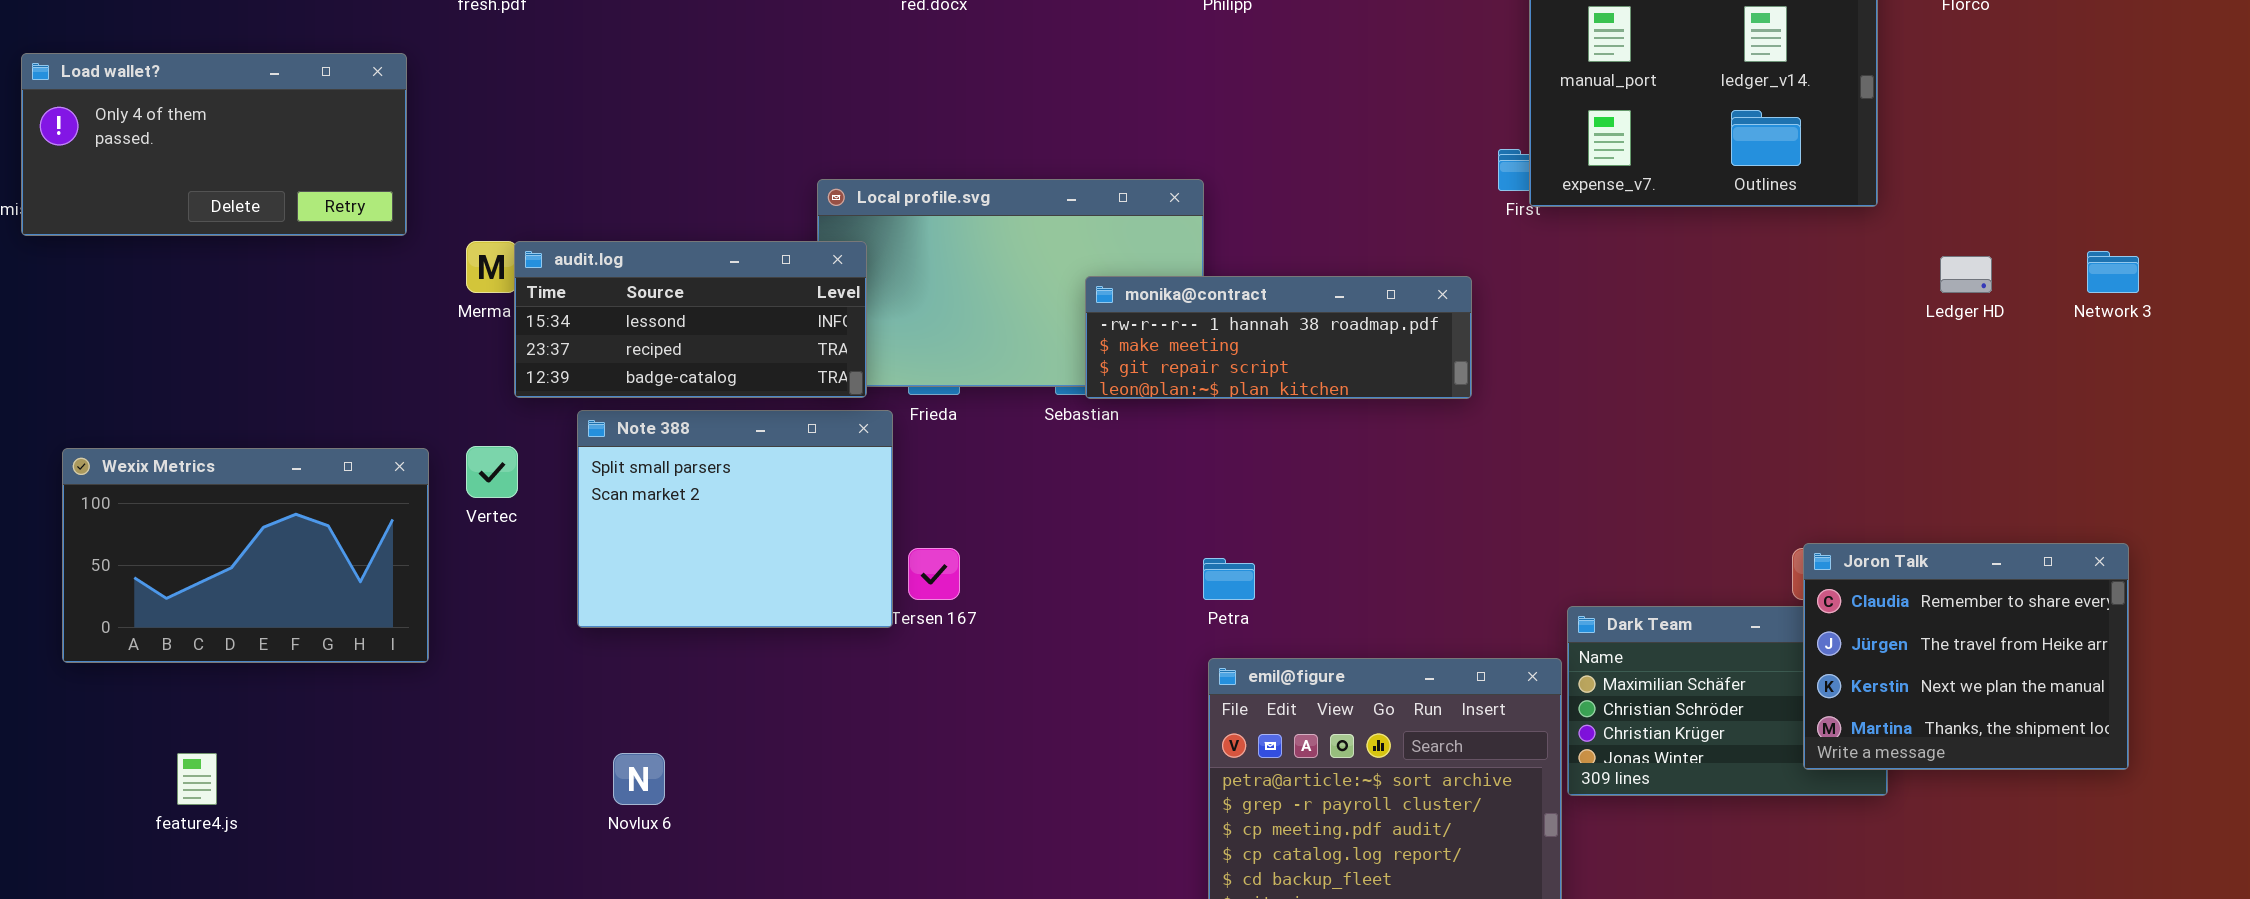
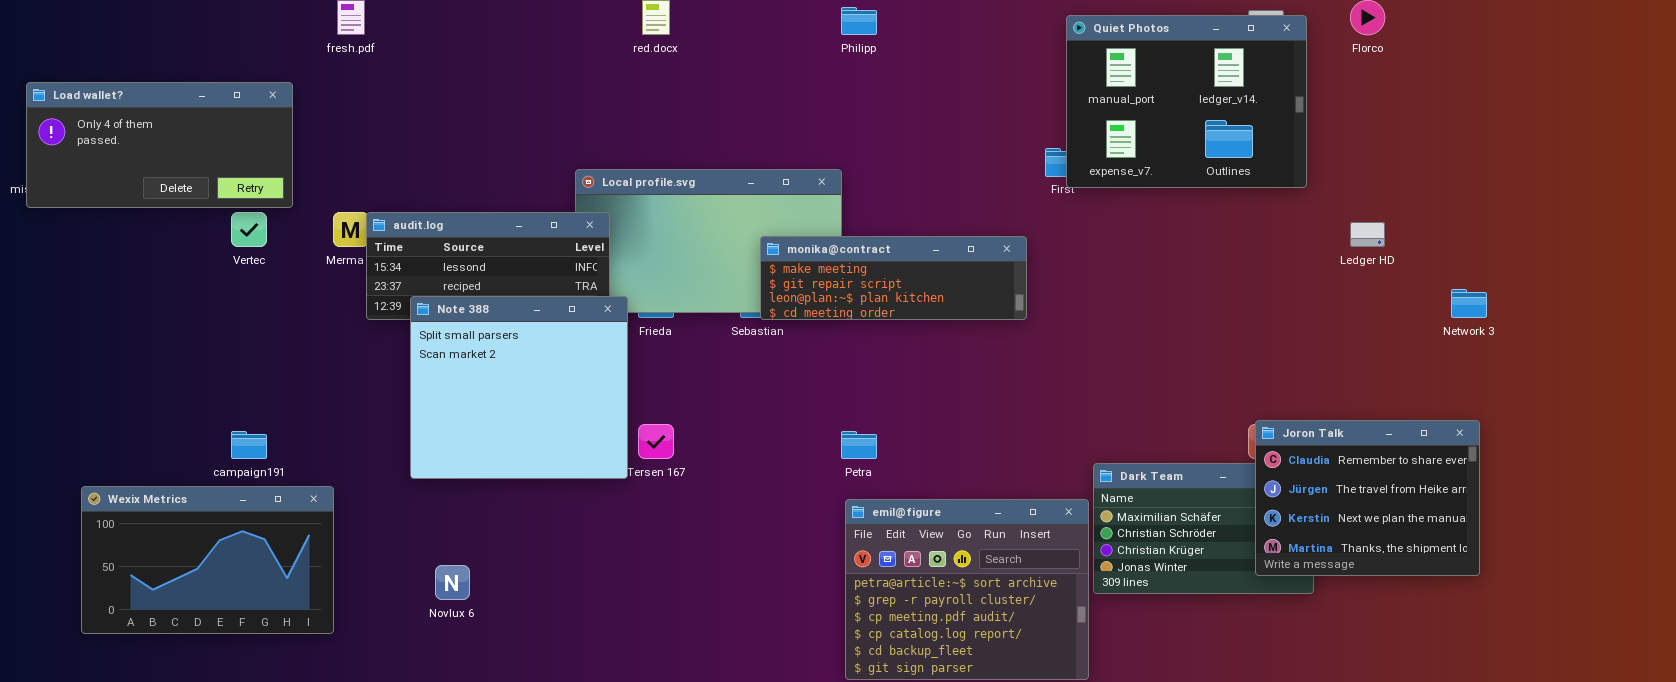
Network 3: [2087,251,2139,293] -> [1451,289,1487,318], moved
monika@contract: [1085,276,1472,399] -> [760,236,1027,320], scrolled down 1 row
Note 388: [577,410,893,628] -> [410,296,628,479], resized
Vertec: [466,446,518,498] -> [231,212,267,247], moved
Wexix Metrics: [62,448,429,663] -> [81,486,334,634], moved

